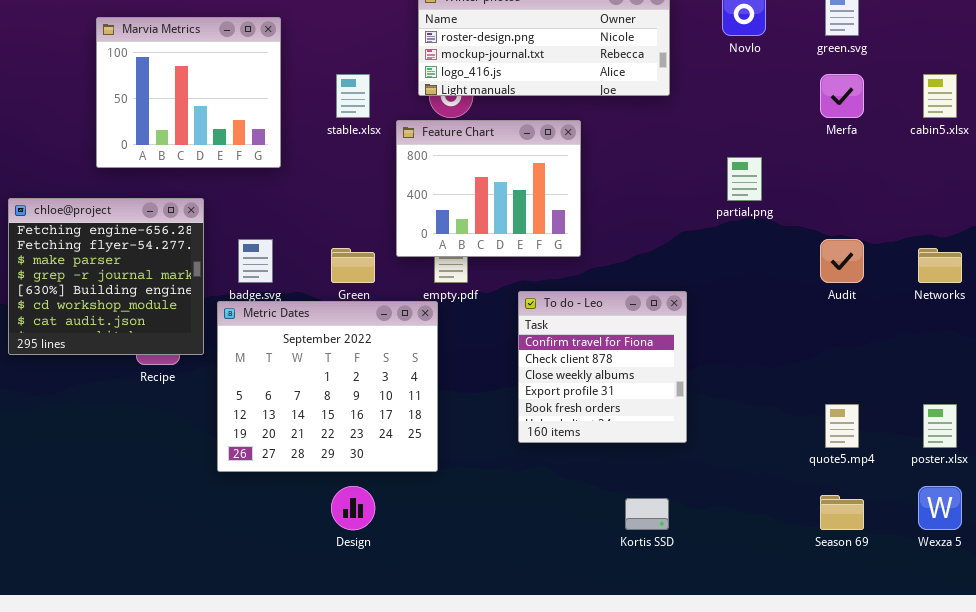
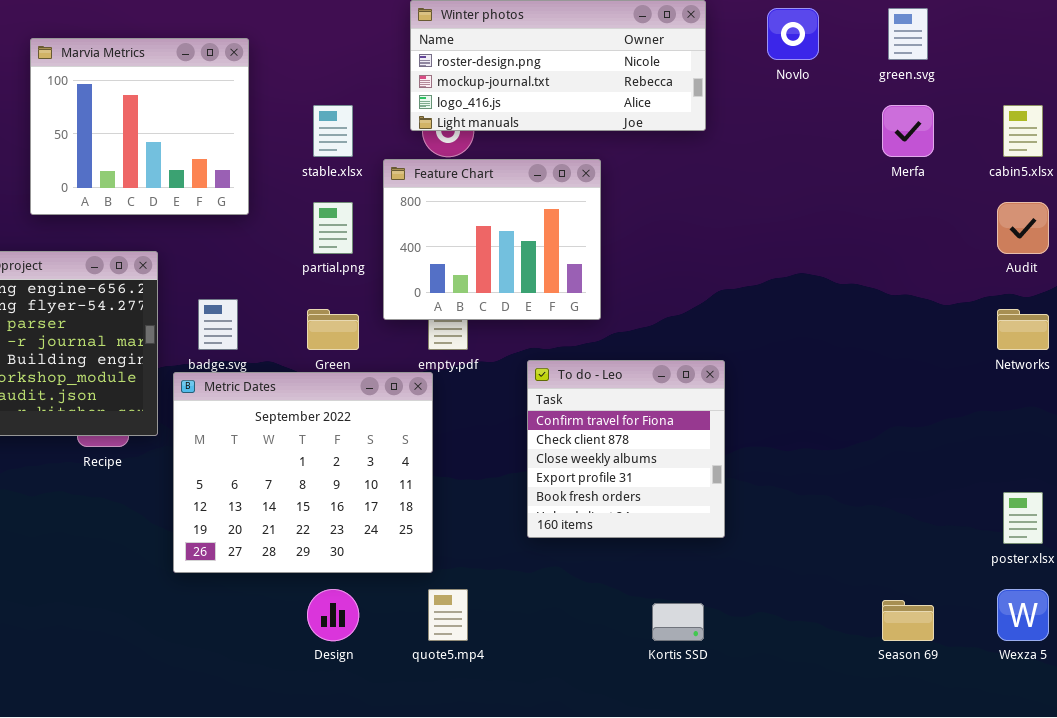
partial.png: [727,157,762,201] -> [313,202,353,254], moved
Audit: [820,239,864,283] -> [997,202,1049,254], moved
quote5.mp4: [825,404,859,448] -> [428,589,468,641], moved

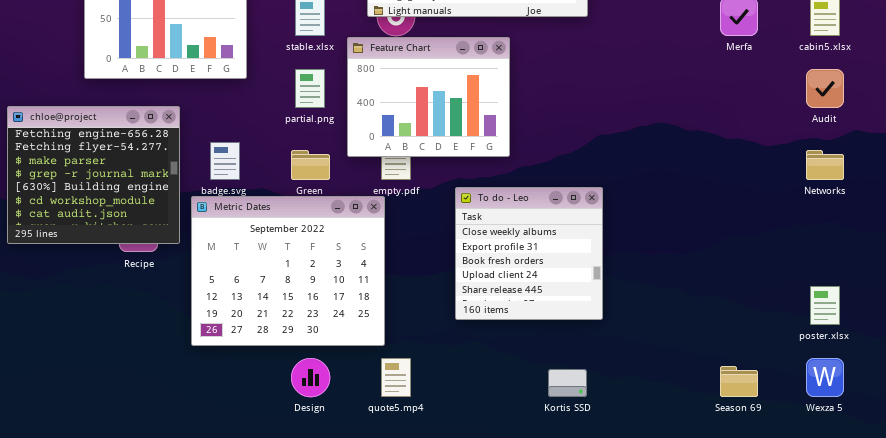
To do - Leo: [527,360,725,538] -> [455,187,603,320], scrolled down 2 rows

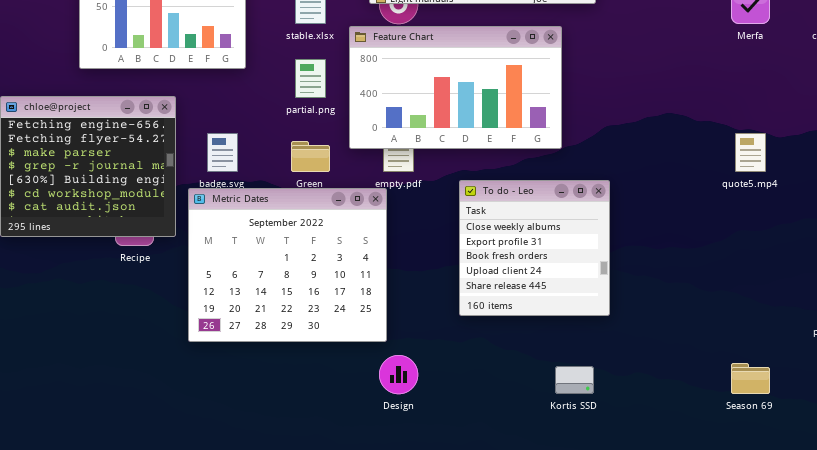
Feature Chart: [347,37,510,157] -> [349,26,562,149], resized
Design: [291,358,330,397] -> [379,355,418,394], moved
quote5.mp4: [381,358,411,397] -> [735,133,766,172], moved

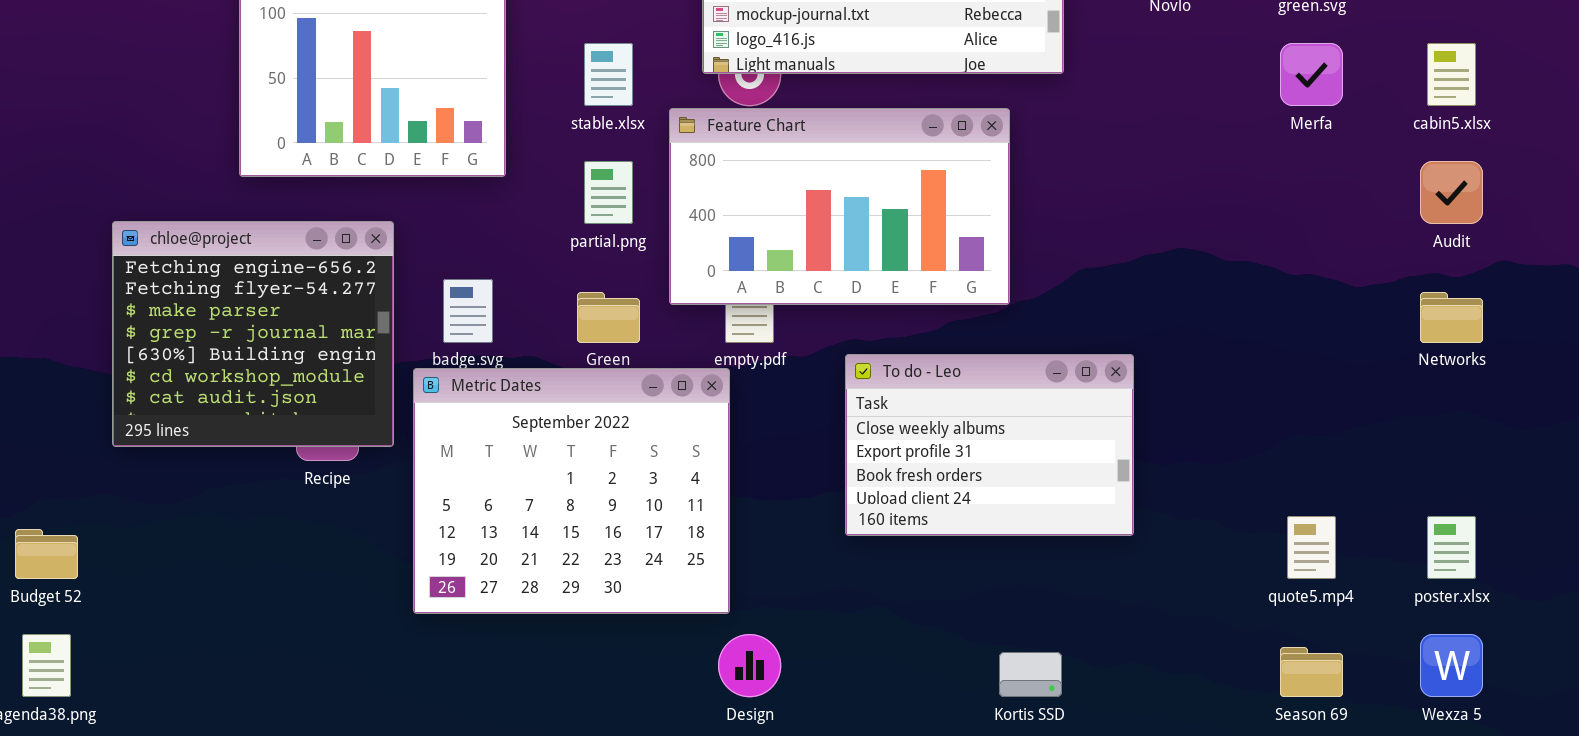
quote5.mp4: [735,133,766,172] -> [1287,516,1336,579], moved
To do - Leo: [459,180,610,316] -> [845,354,1134,536], resized

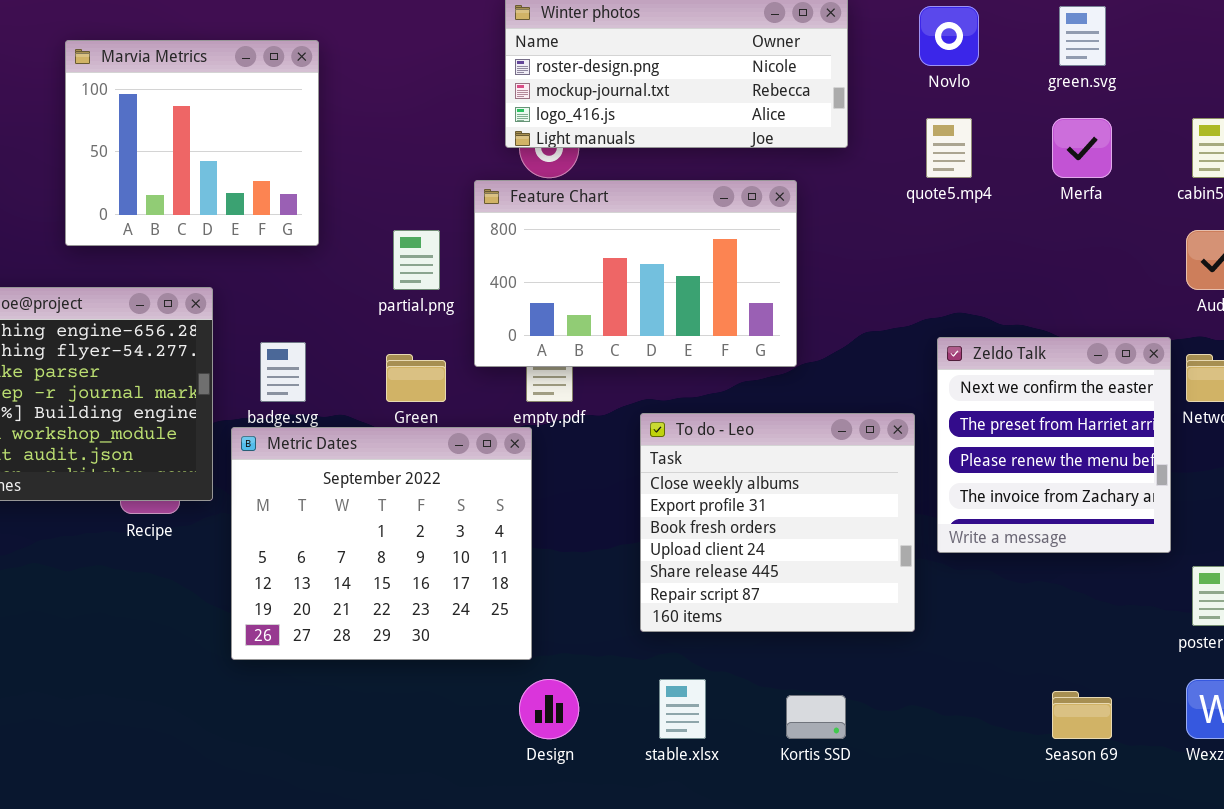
stable.xlsx: [584,43,633,106] -> [659,679,706,739], moved
Zeldo Talk: none -> [937,337,1171,553], opened
To do - Leo: [845,354,1134,536] -> [640,413,915,632], resized
quote5.mp4: [1287,516,1336,579] -> [926,118,972,178], moved

